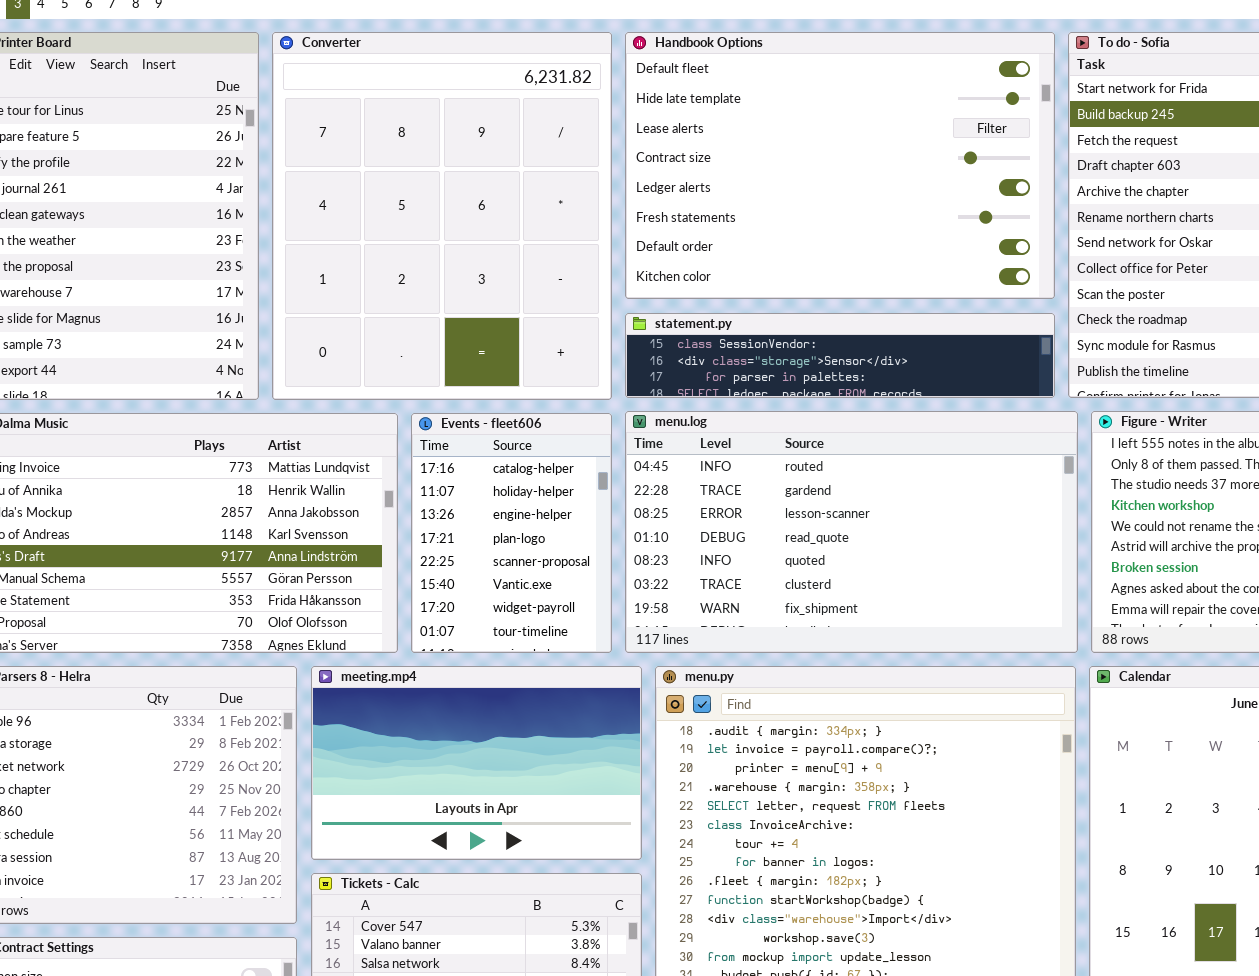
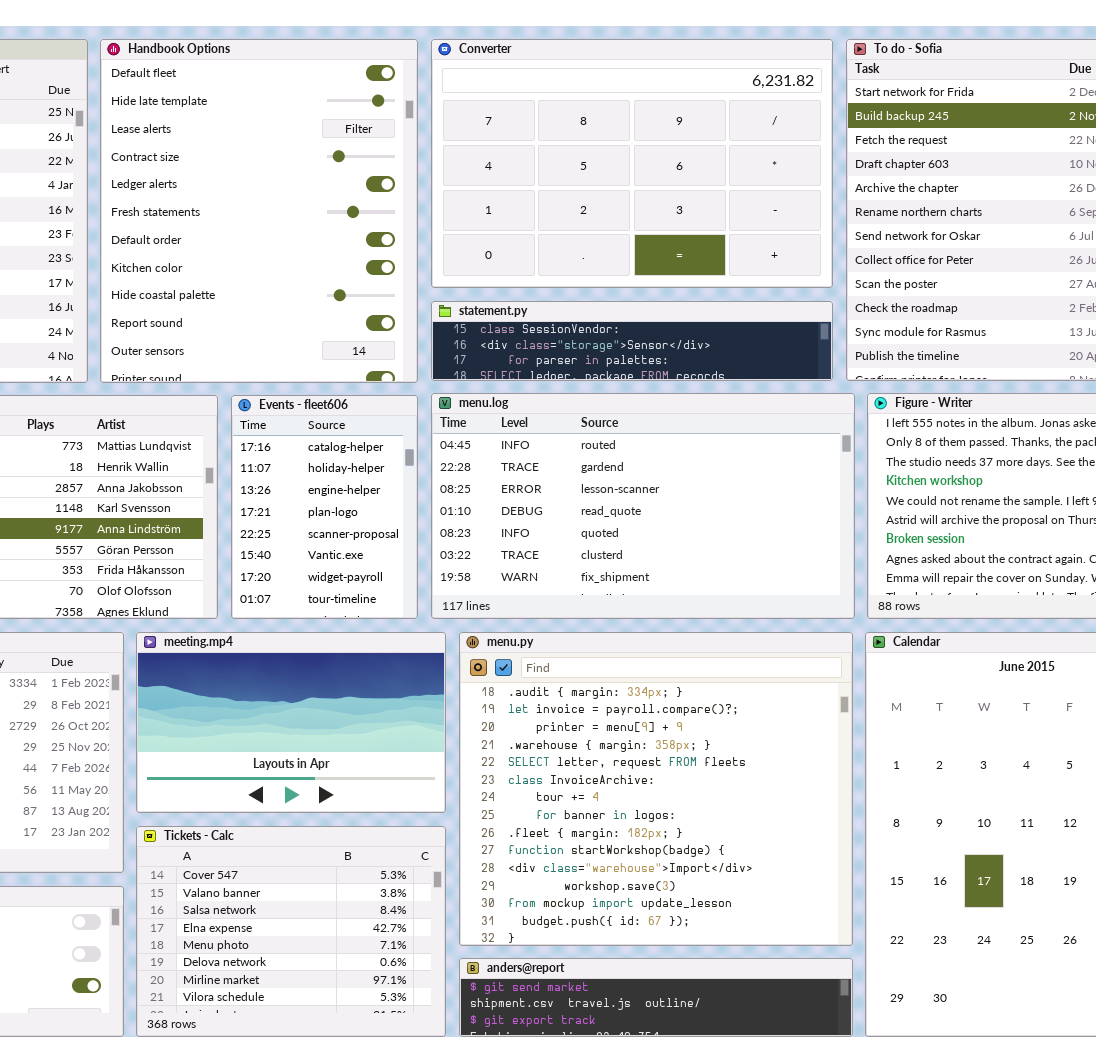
Converter: [272,32,612,400] -> [431,39,833,288], moved, resized
Handbook Options: [625,32,1055,299] -> [100,39,418,383], moved, resized

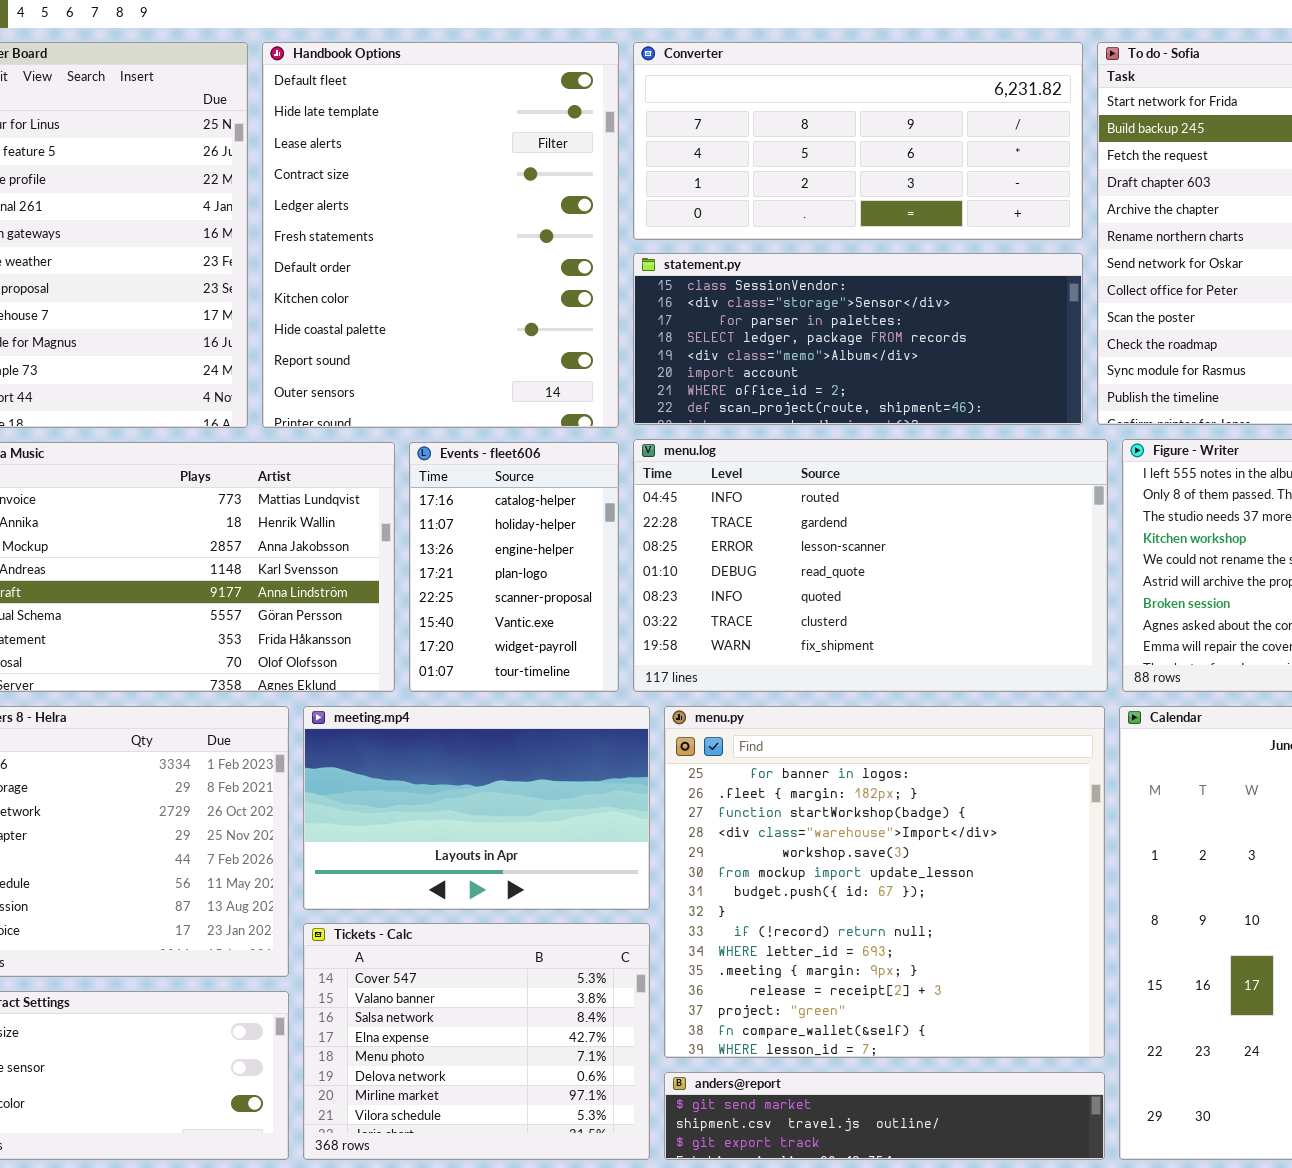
Converter: [431,39,833,288] -> [633,42,1083,240], resized
statement.py: [431,301,833,381] -> [633,253,1083,425], resized
menu.py: [459,632,853,946] -> [664,706,1105,1058], scrolled down 7 rows

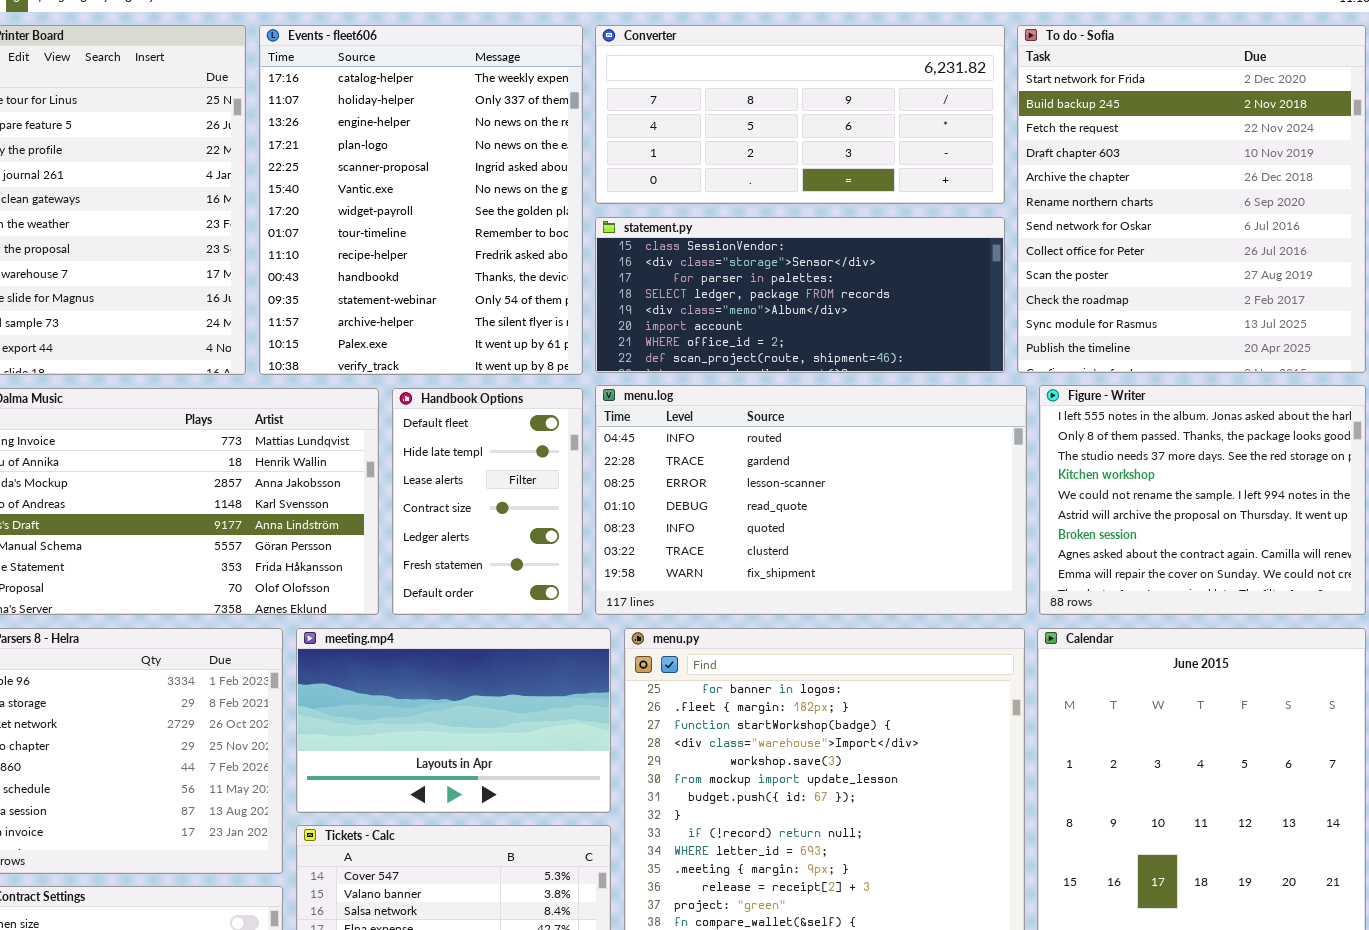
Handbook Options: [262,42,619,428] -> [392,388,583,615], moved, resized
Events - fleet606: [409,442,619,692] -> [259,25,583,375], moved, resized

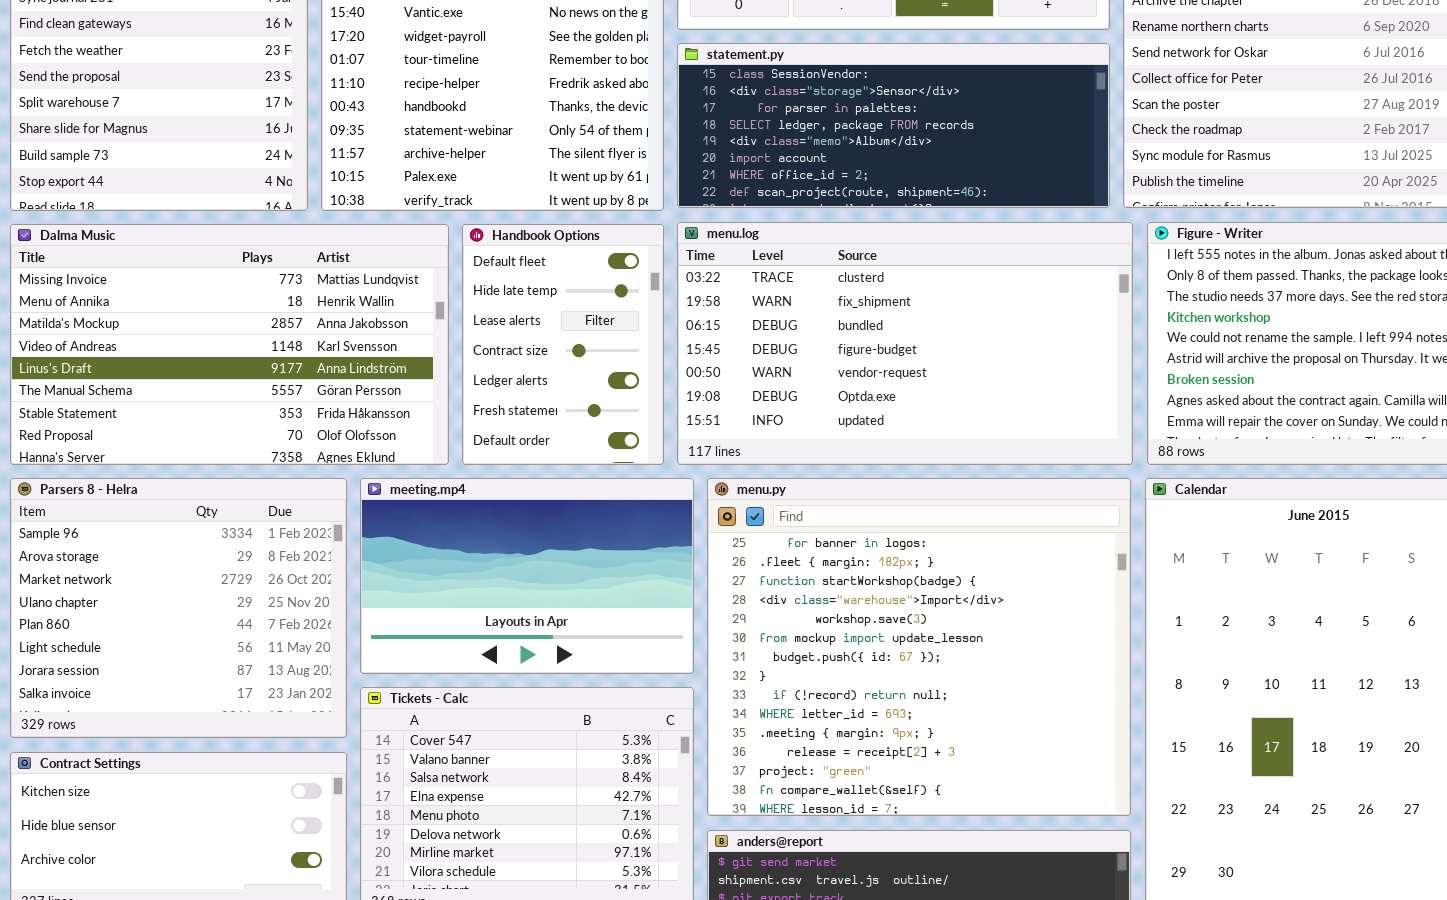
menu.log: [595,385,1027,615] -> [677,222,1133,465], scrolled down 5 rows

